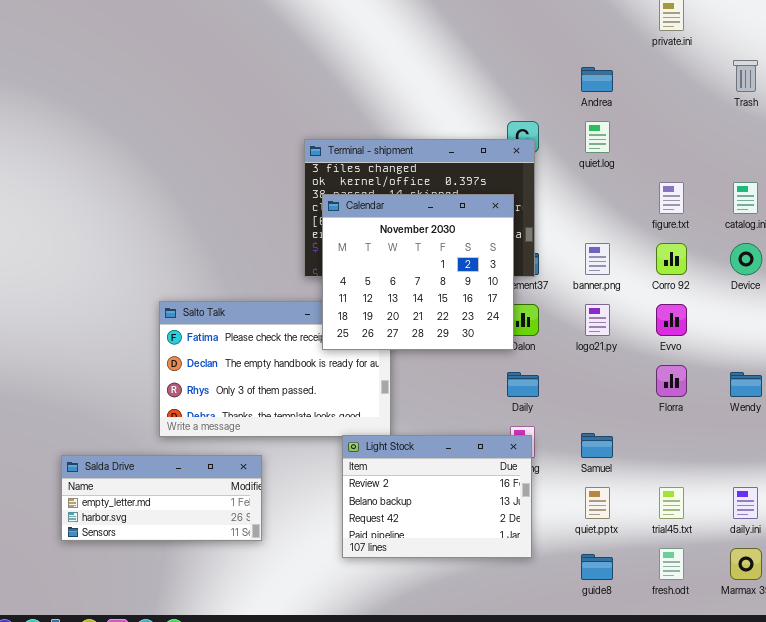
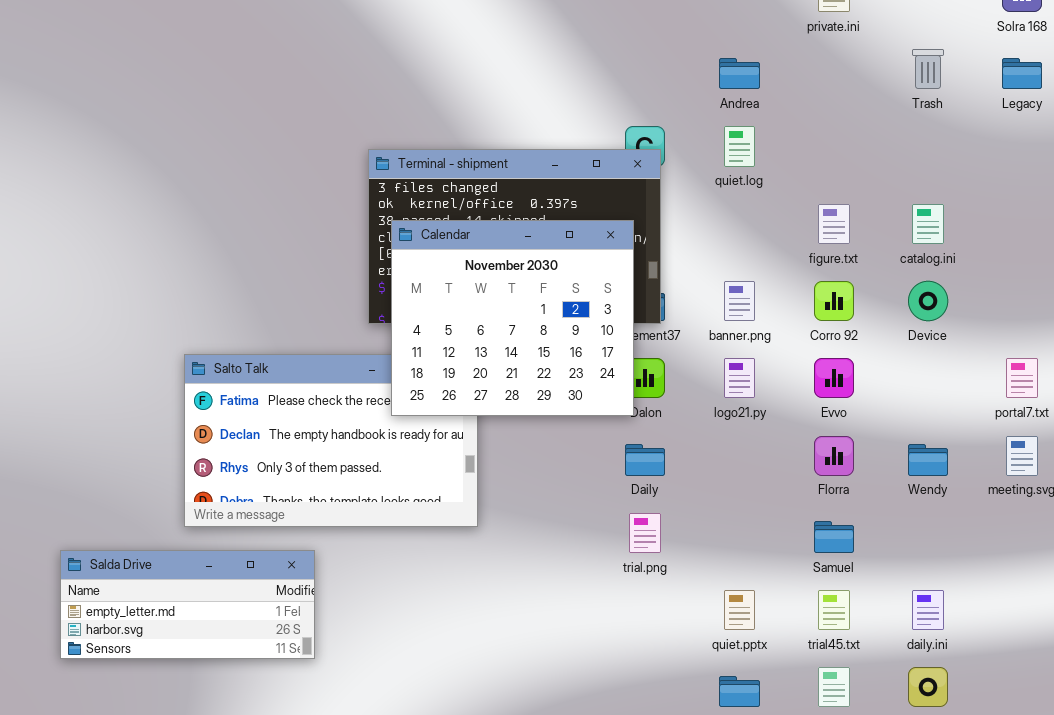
Samuel: [581,433,613,458] -> [814,521,854,553], moved
Light Stock: [342,435,532,558] -> none, closed

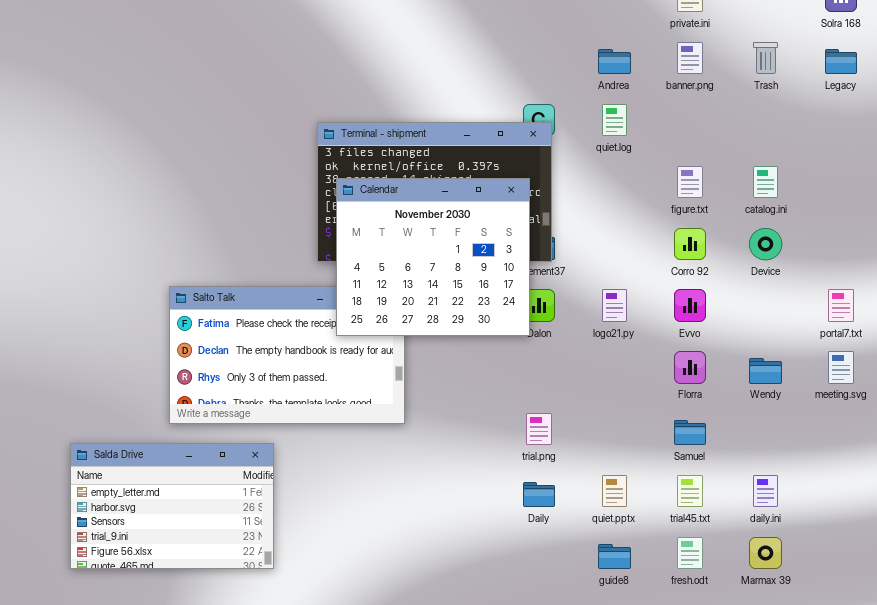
banner.png: [724,281,755,321] -> [677,42,703,74], moved
Daily: [625,444,665,476] -> [523,482,555,507], moved
Salda Drive: [60,550,315,659] -> [70,443,274,569], resized

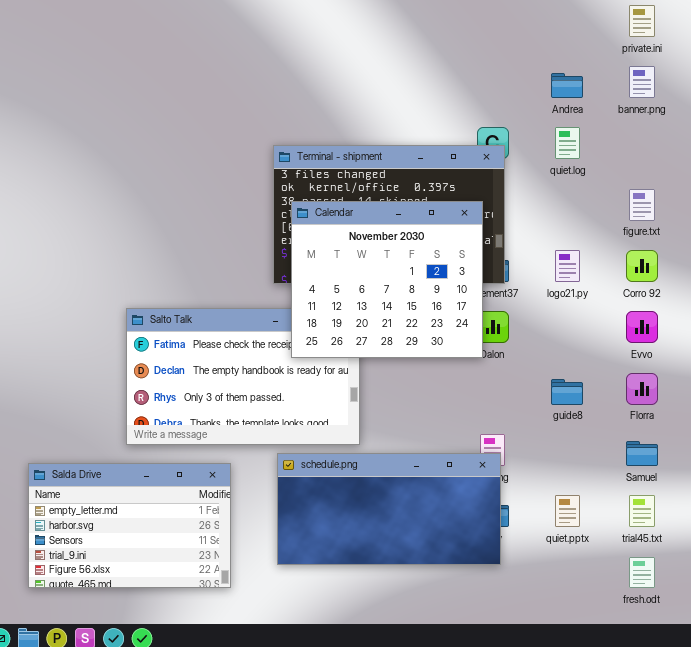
logo21.py: [602,289,627,322] -> [555,250,580,282], moved
schedule.png: none -> [277,453,501,565], opened
guide8: [598,544,631,569] -> [551,379,583,405], moved

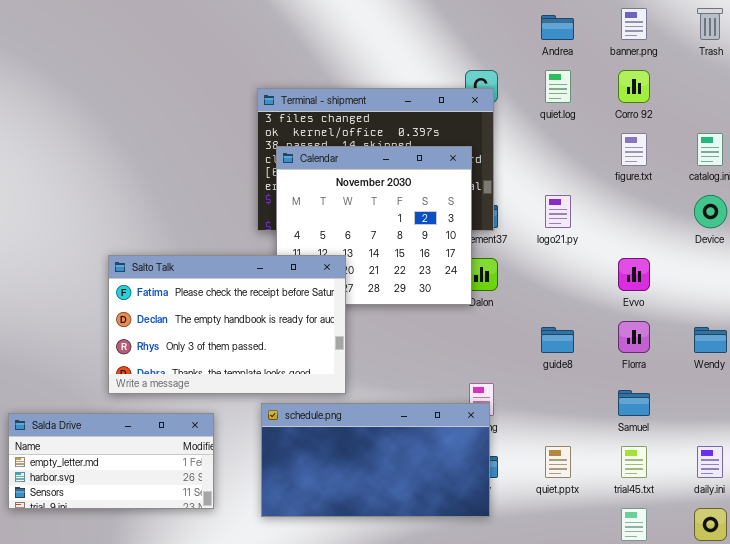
Corro 92: [626,250,658,282] -> [618,70,650,103], moved
Salto Talk: [126,308,360,445] -> [108,255,346,394], raised
Salda Drive: [28,463,231,588] -> [8,413,214,509], resized

